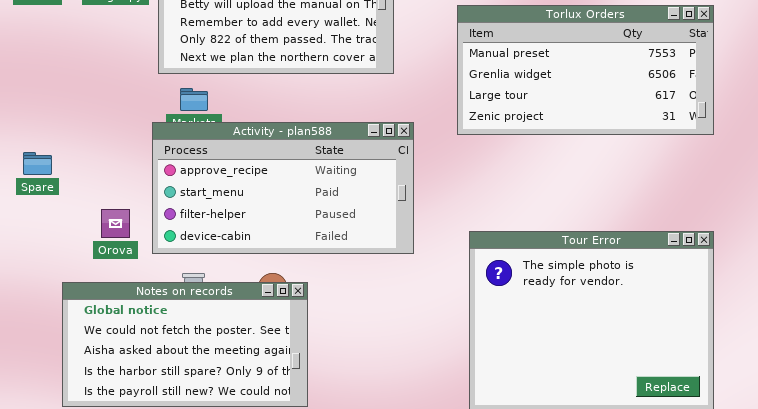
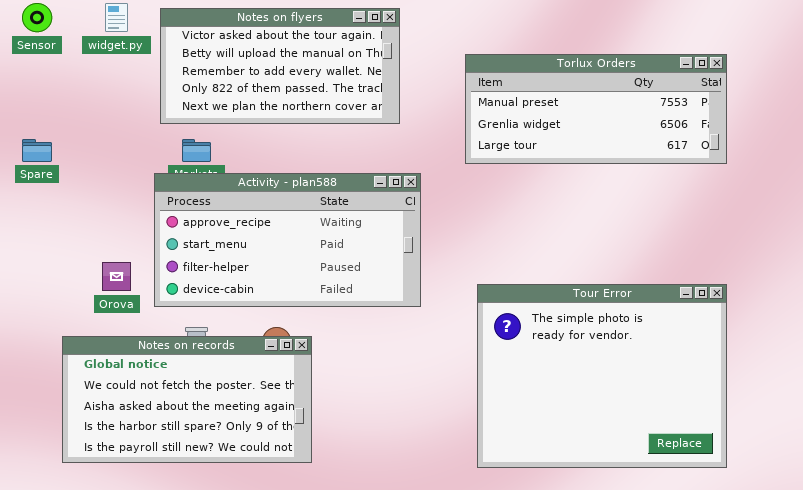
Torlux Orders: [457,5,714,135] -> [465,54,727,164], resized
Spare: [23,152,52,175] -> [22,139,52,162], moved

